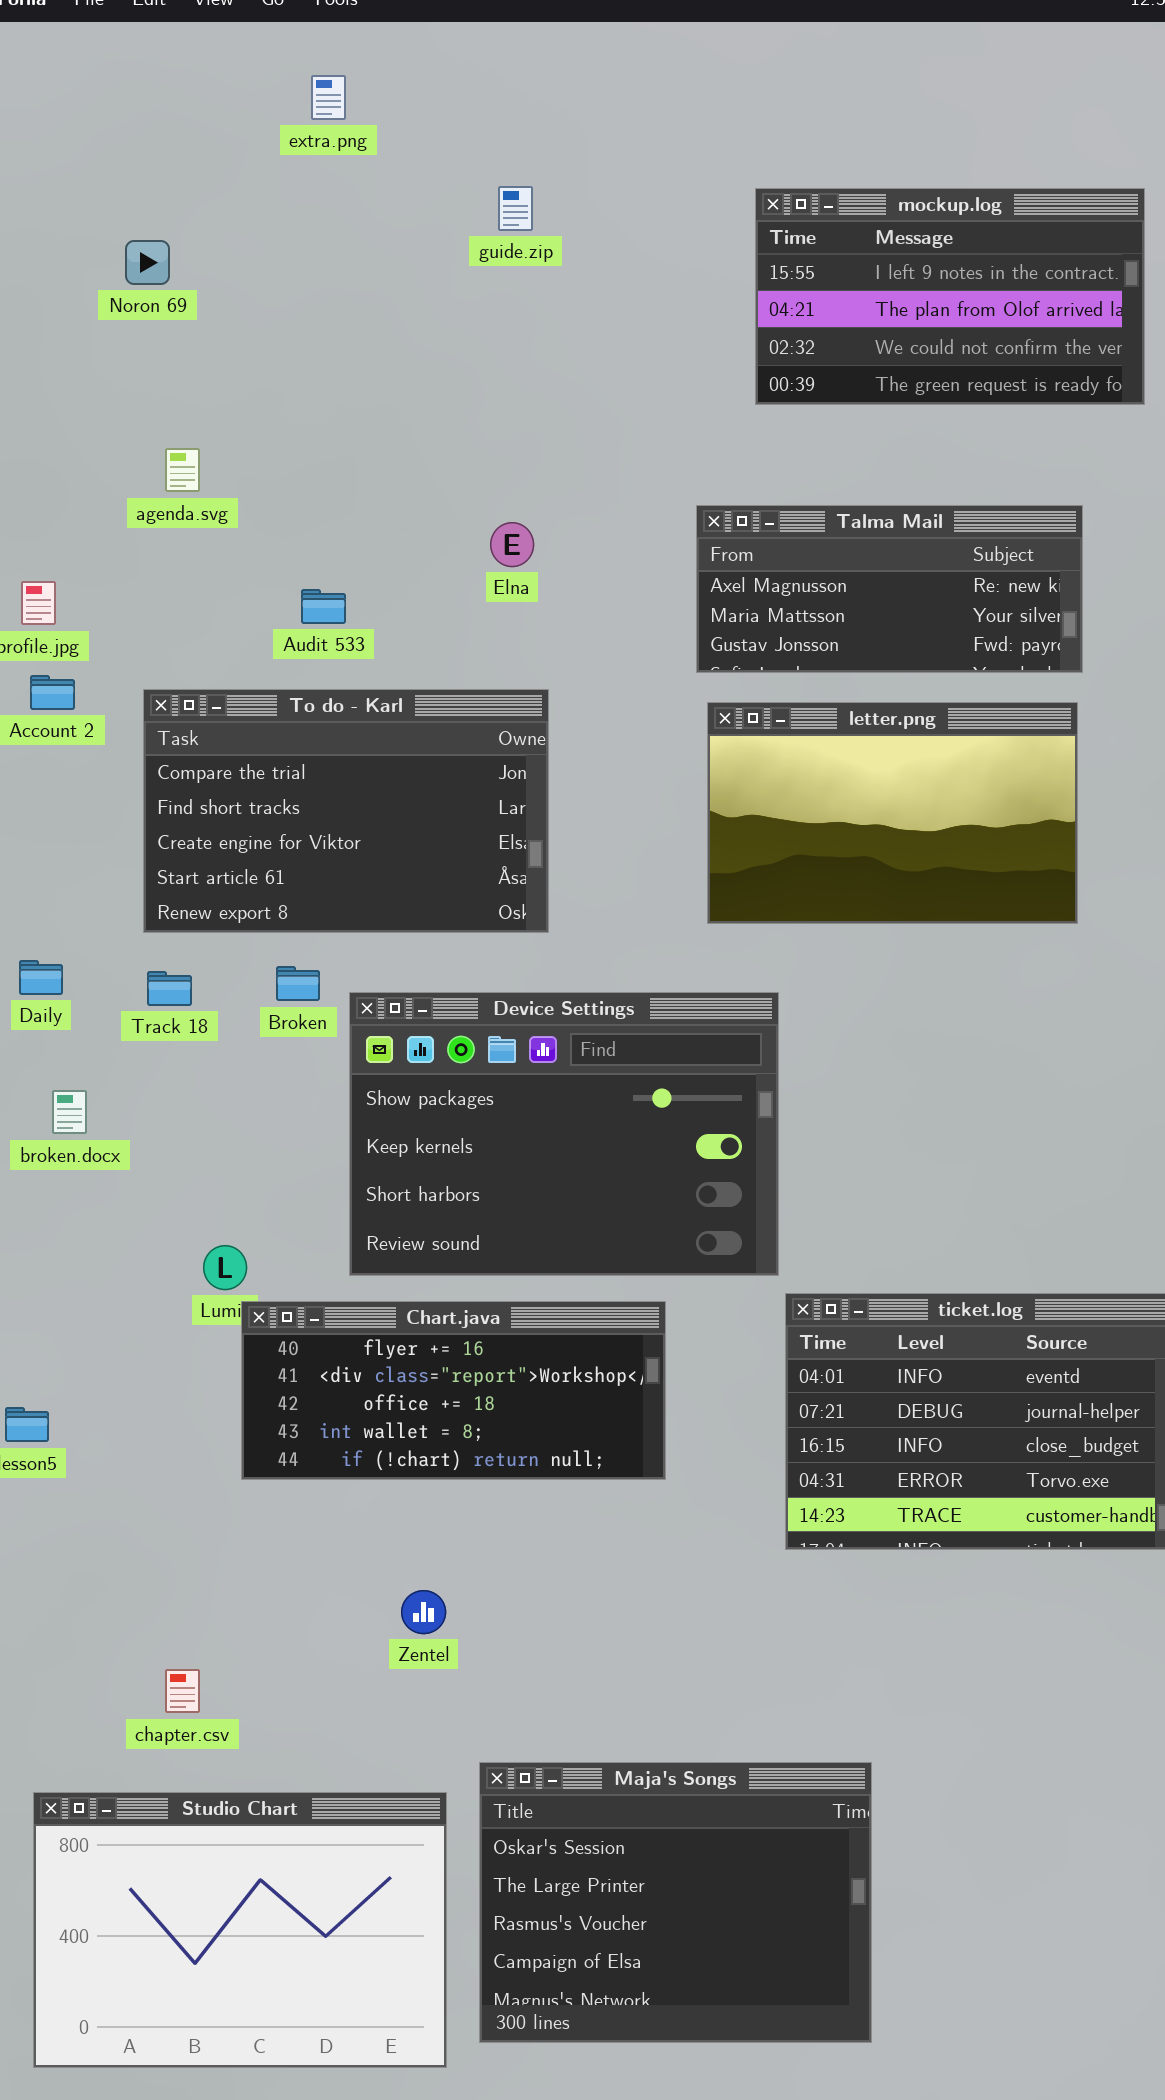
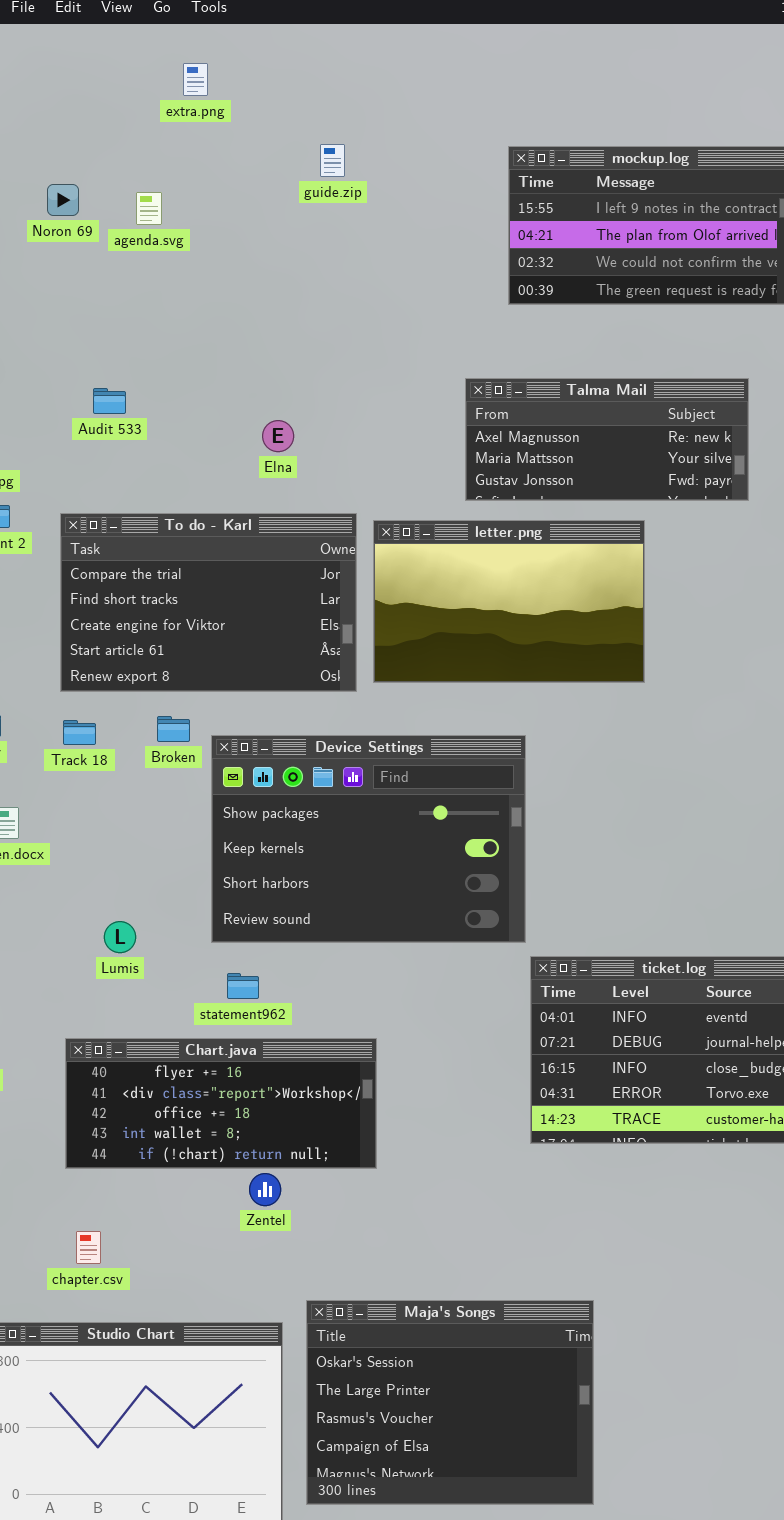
agenda.svg: [165,448,200,492] -> [136,192,162,225], moved
Elna: [490,522,534,567] -> [262,420,294,452], moved
Audit 533: [301,589,346,624] -> [93,388,126,414], moved
letter.png: [707,702,1078,924] -> [373,520,645,683], moved
Chart.java: [241,1301,666,1480] -> [65,1038,377,1169], moved

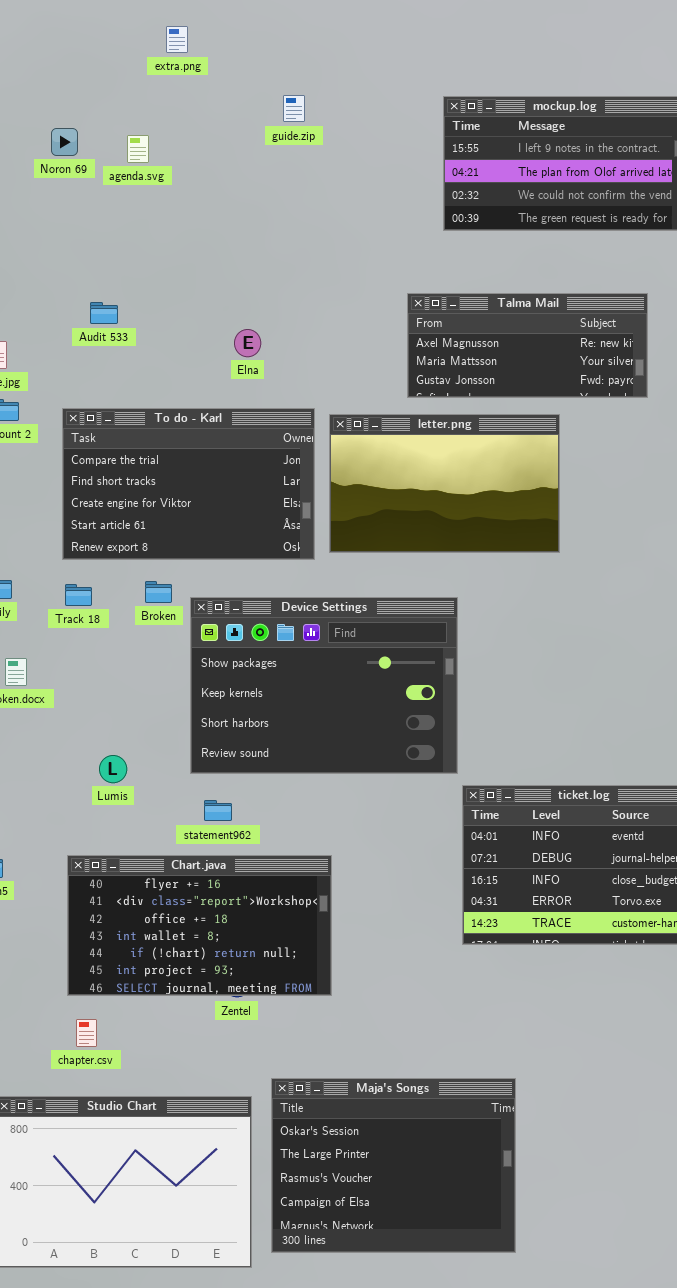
Chart.java: [65,1038,377,1169] -> [67,855,332,996], resized

